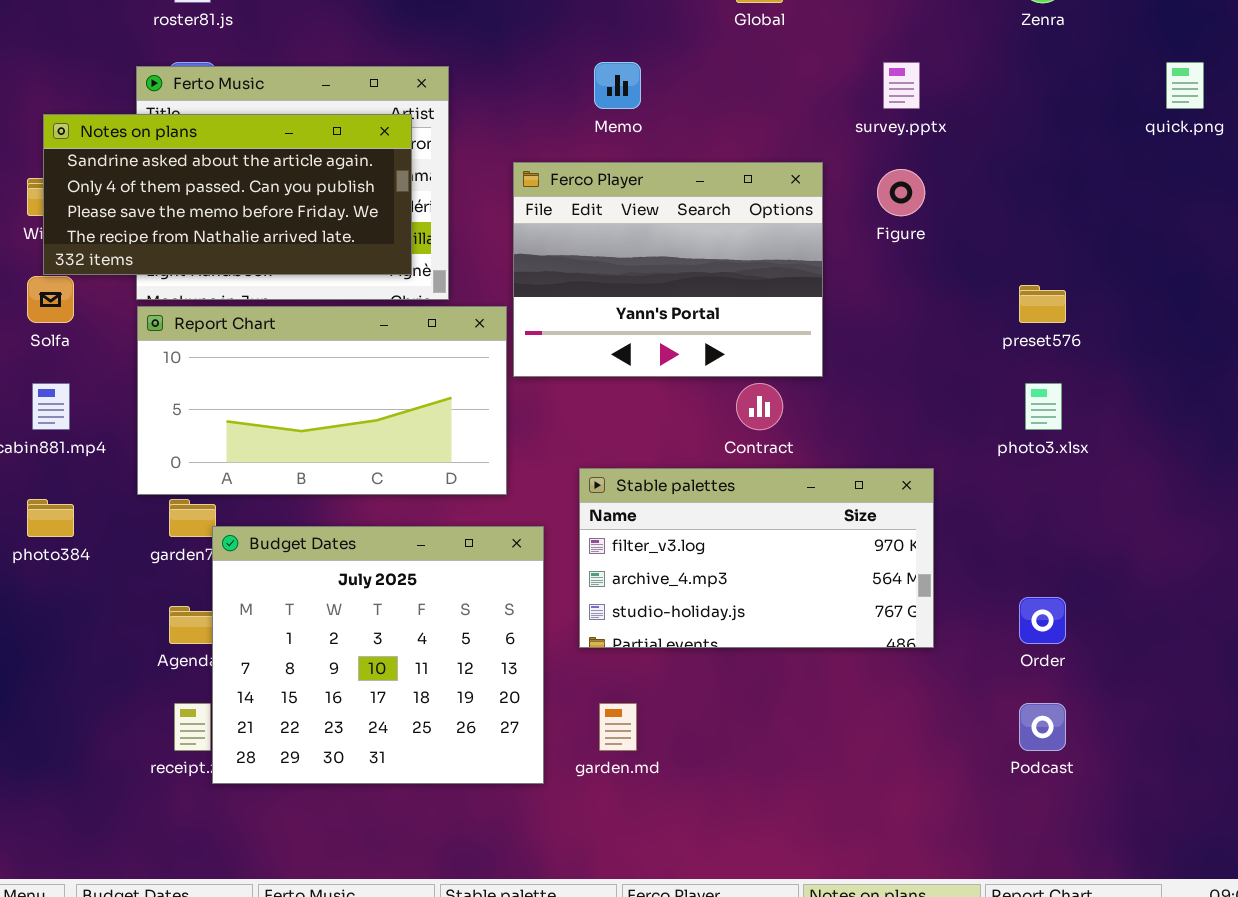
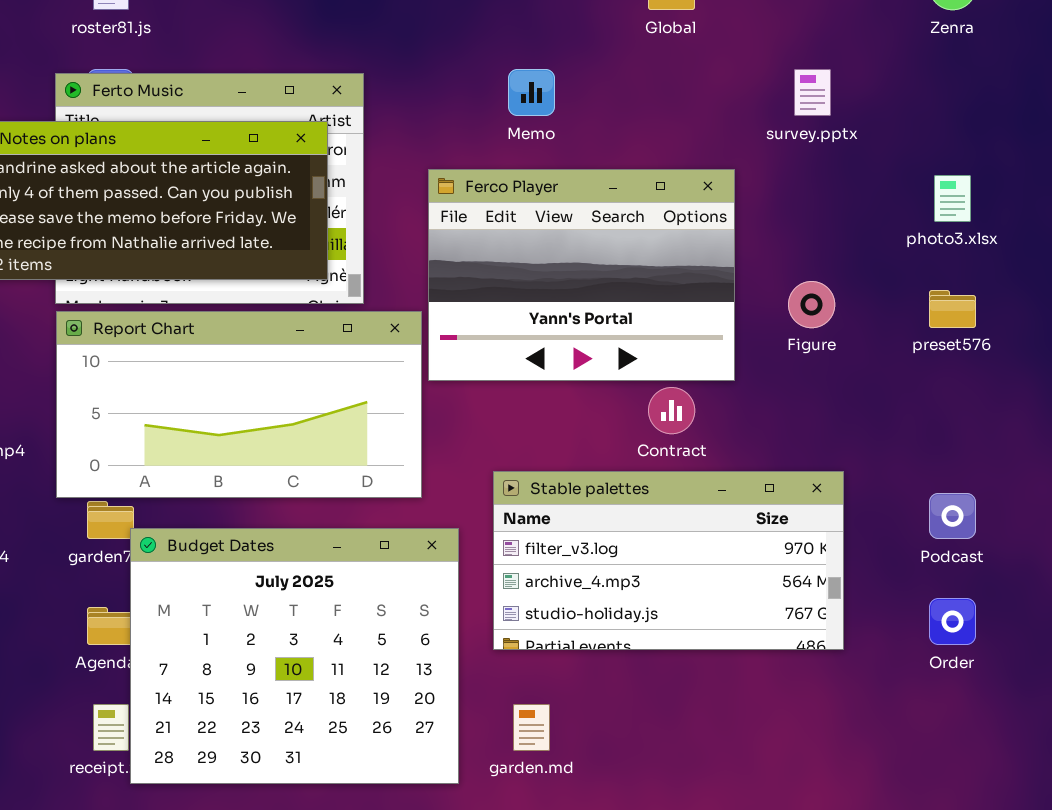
Figure: [877,169,925,216] -> [788,281,835,328], moved
photo3.xlsx: [1025,383,1062,430] -> [934,175,971,222], moved
Podcast: [1019,703,1066,751] -> [929,493,976,539], moved

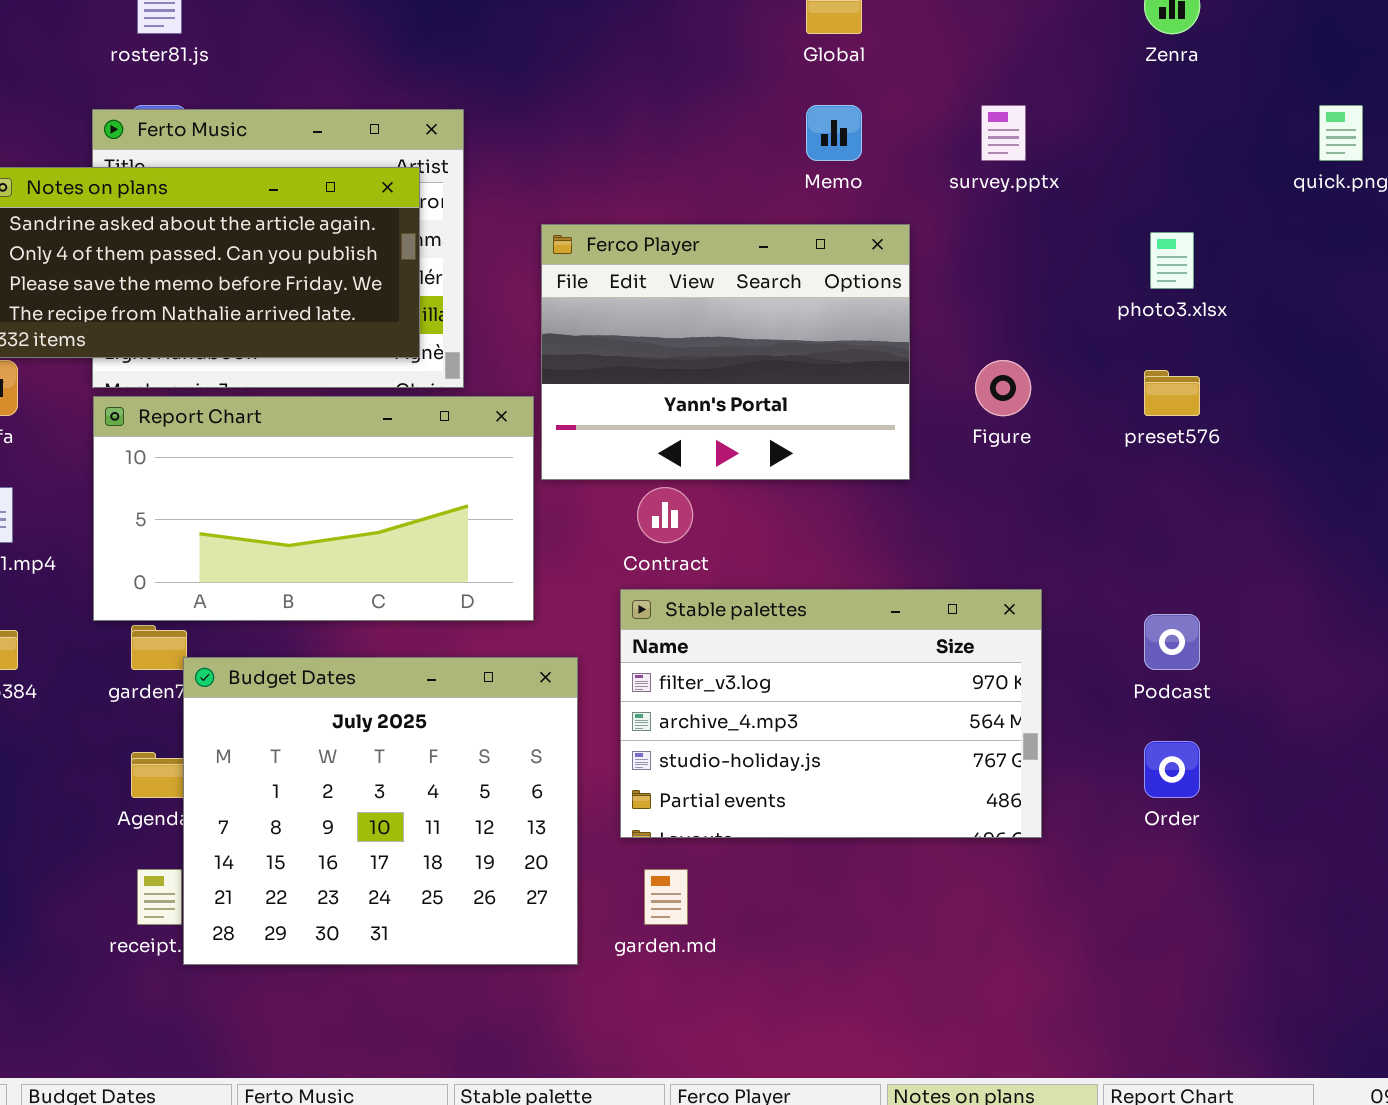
Memo: [508,69,555,116] -> [806,105,862,161], moved
Contract: [648,387,695,434] -> [637,487,693,543], moved
Stable palettes: [493,471,844,650] -> [620,589,1042,838], resized

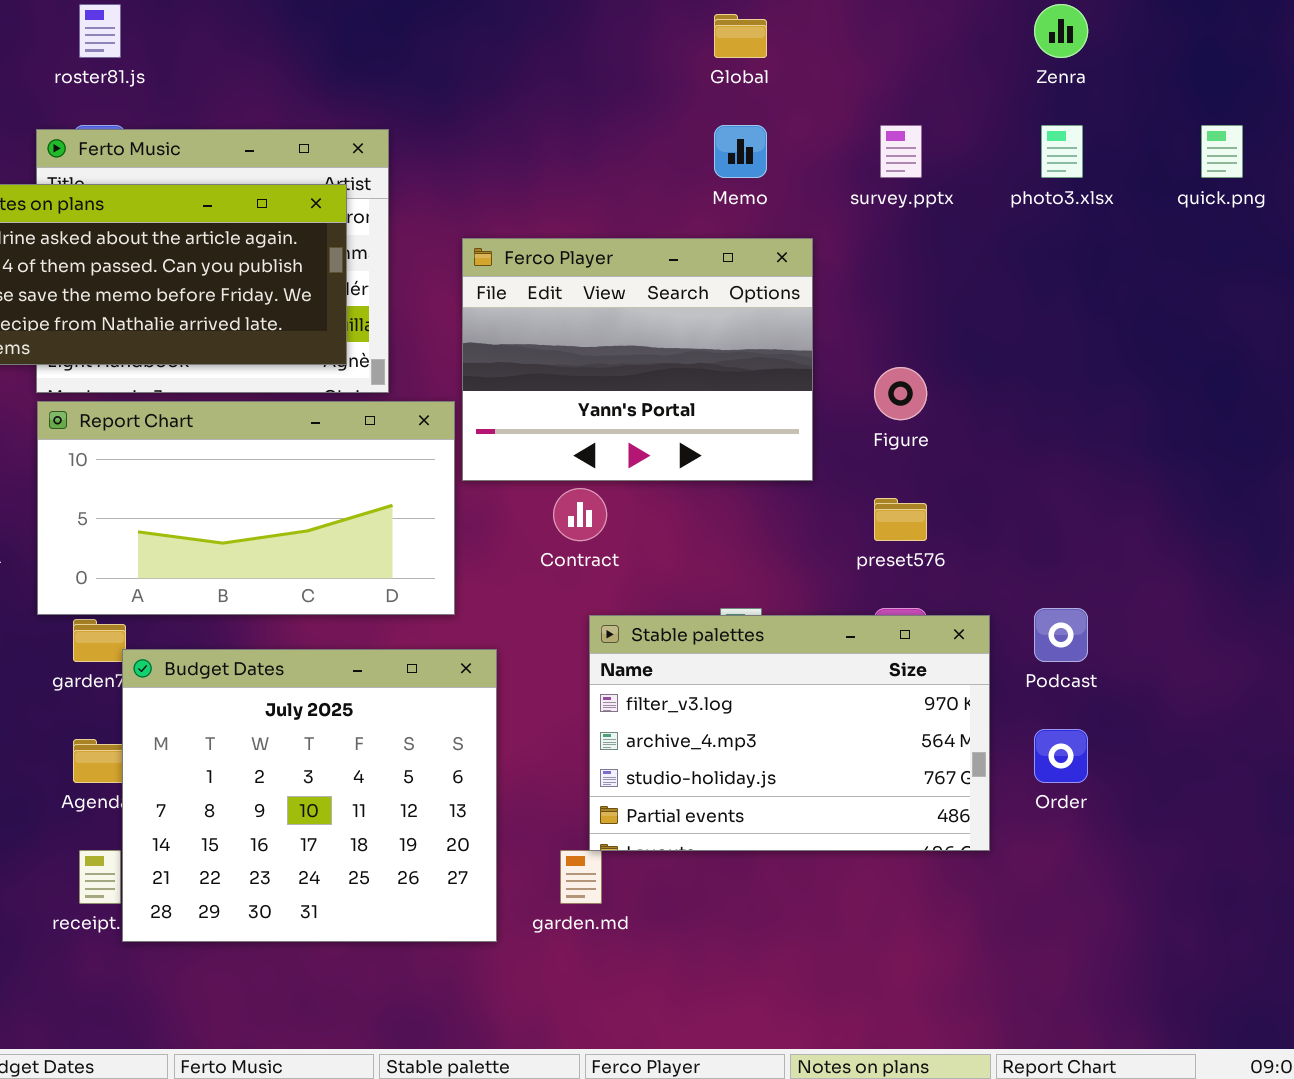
photo3.xlsx: [1150,232,1194,289] -> [1041,125,1083,178], moved
preset576: [1144,370,1200,416] -> [874,498,927,541], moved
Stable palettes: [620,589,1042,838] -> [589,615,990,851], moved

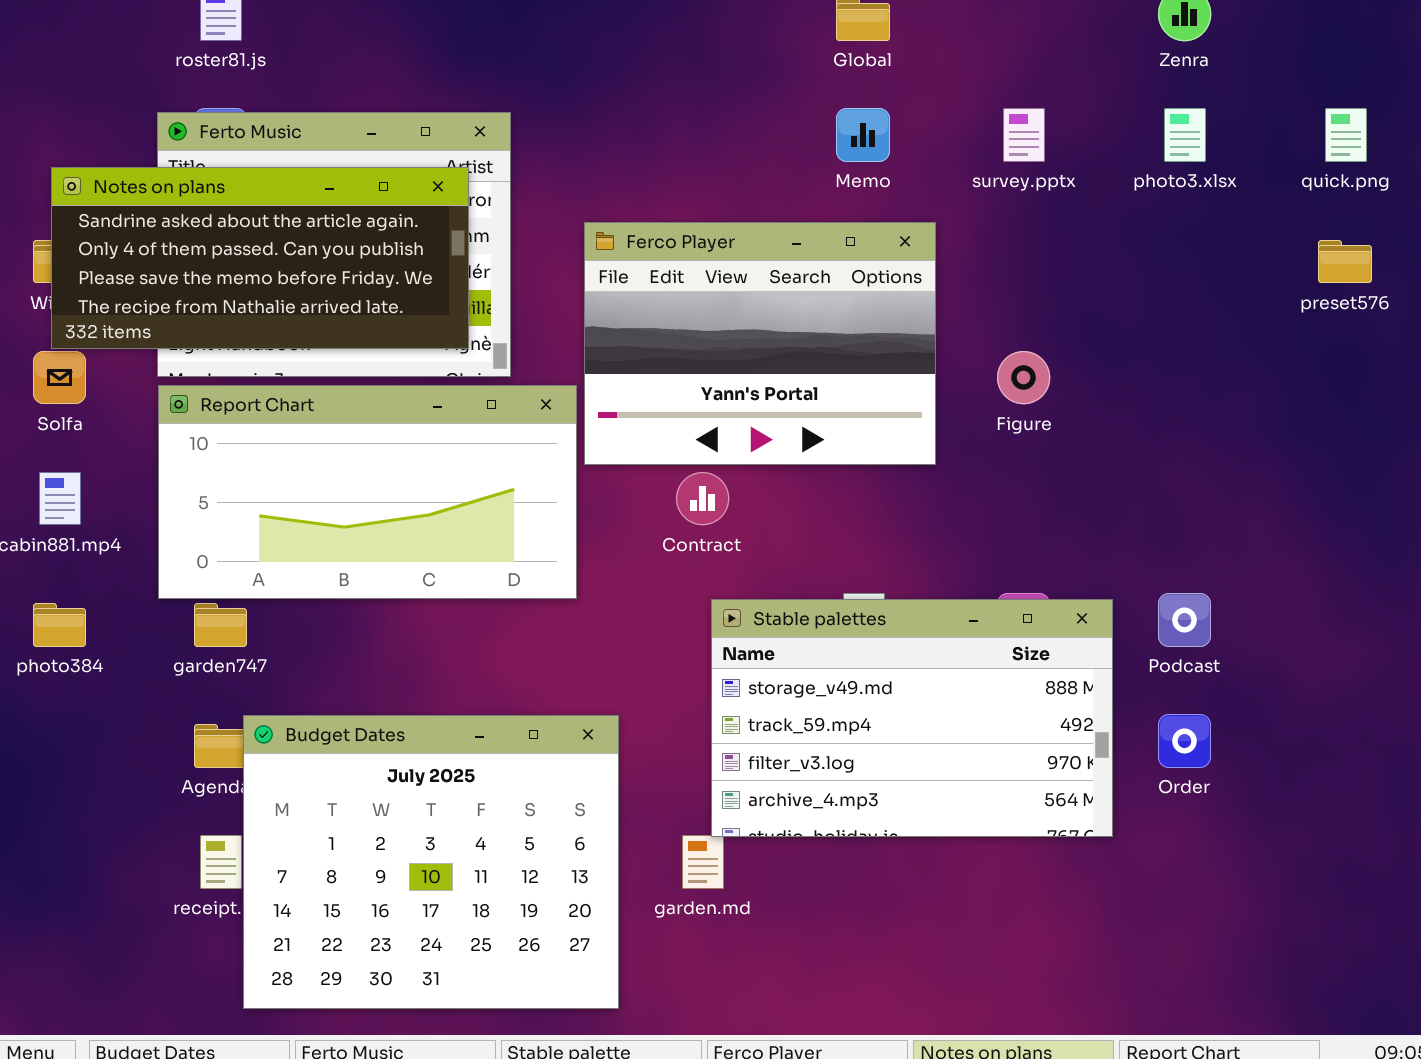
preset576: [874,498,927,541] -> [1318,240,1372,283], moved
Stable palettes: [589,615,990,851] -> [711,599,1113,837], scrolled up 2 rows
Budget Dates: [122,649,497,942] -> [243,715,619,1009], moved

